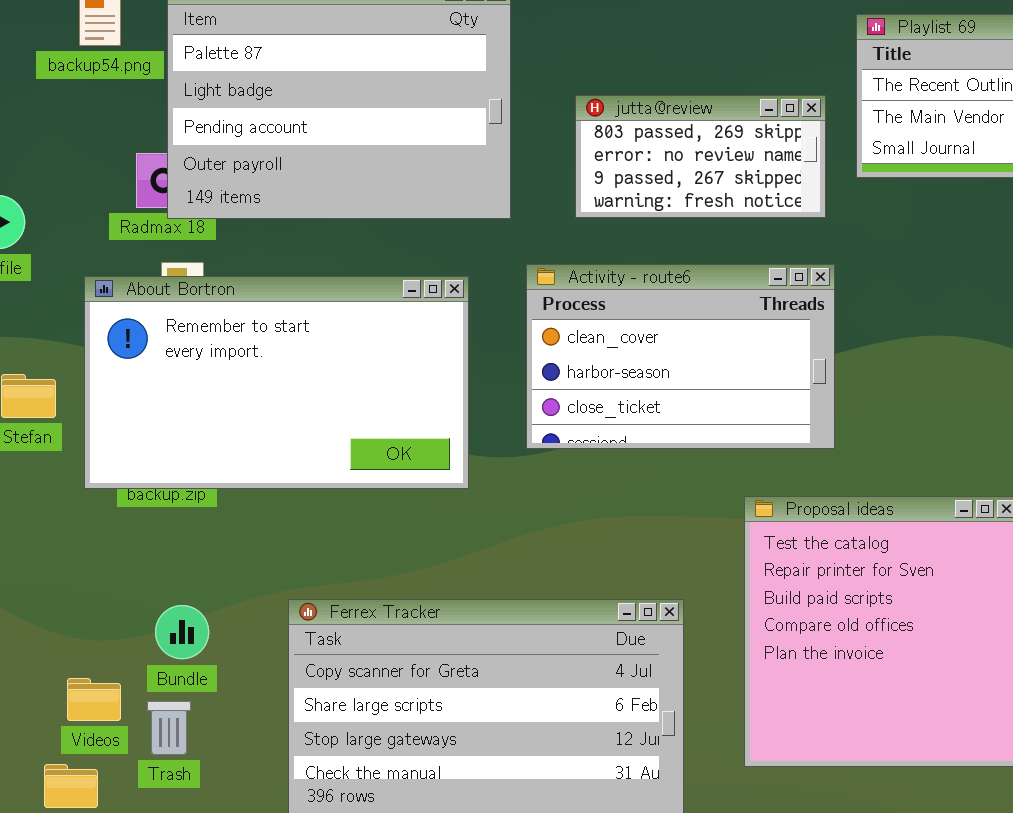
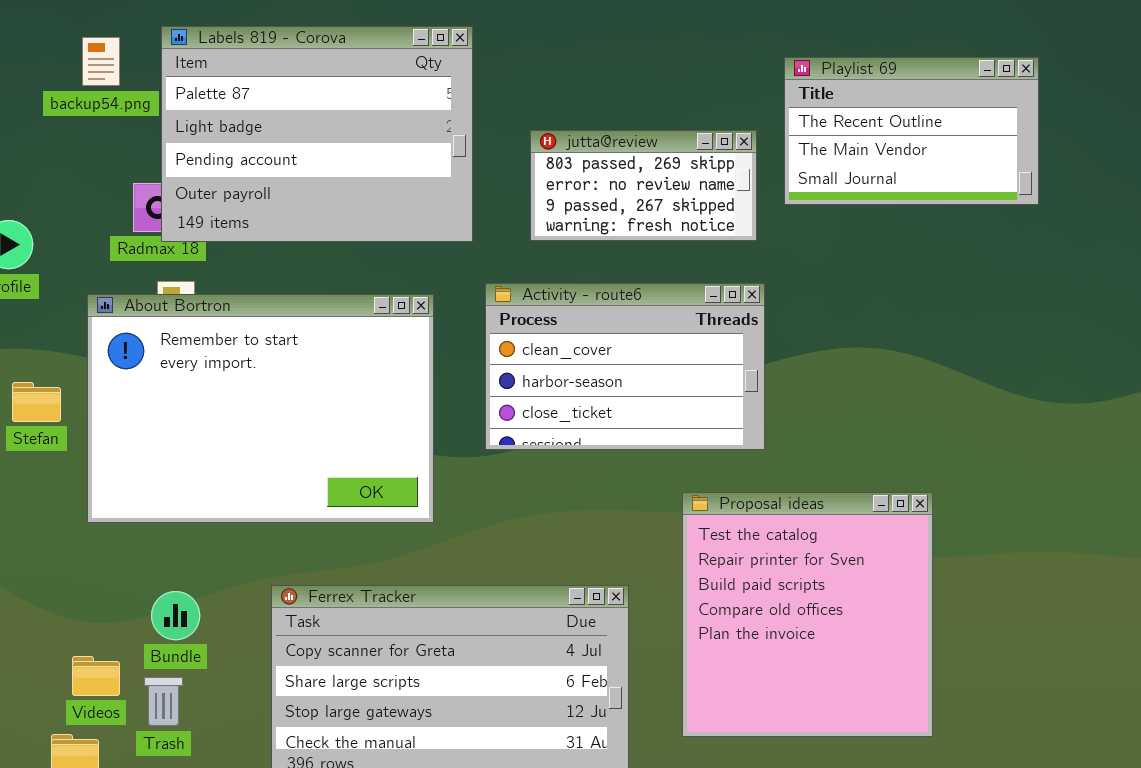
About Bortron: [84,276,469,489] -> [87,294,434,523], resized

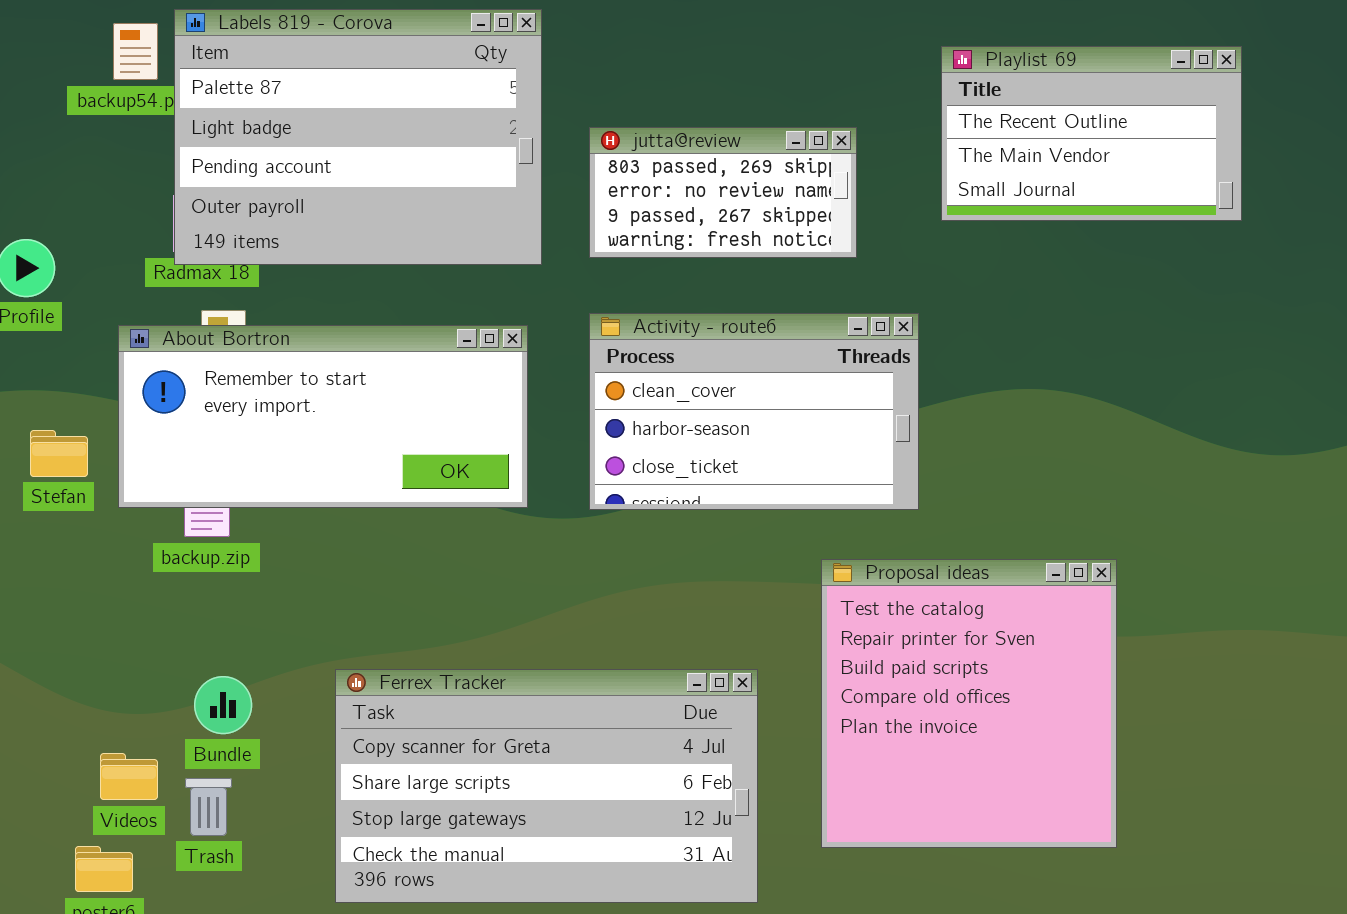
Labels 819 - Corova: [161,26,473,242] -> [174,9,542,265], moved
jutta@review: [530,130,757,241] -> [589,127,857,258], moved
About Bortron: [87,294,434,523] -> [118,325,528,508], resized

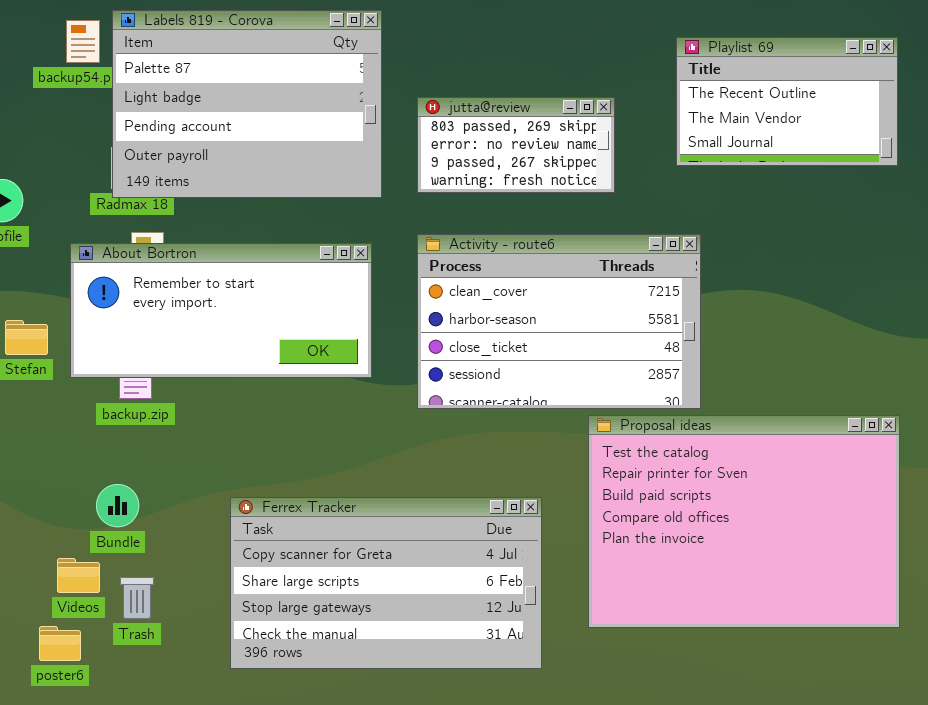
Activity - route6: [589,313,919,510] -> [417,234,701,409], resized
Proposal ideas: [821,559,1117,848] -> [588,415,900,628], resized
Bundle: [194,676,252,734] -> [96,484,139,527], moved

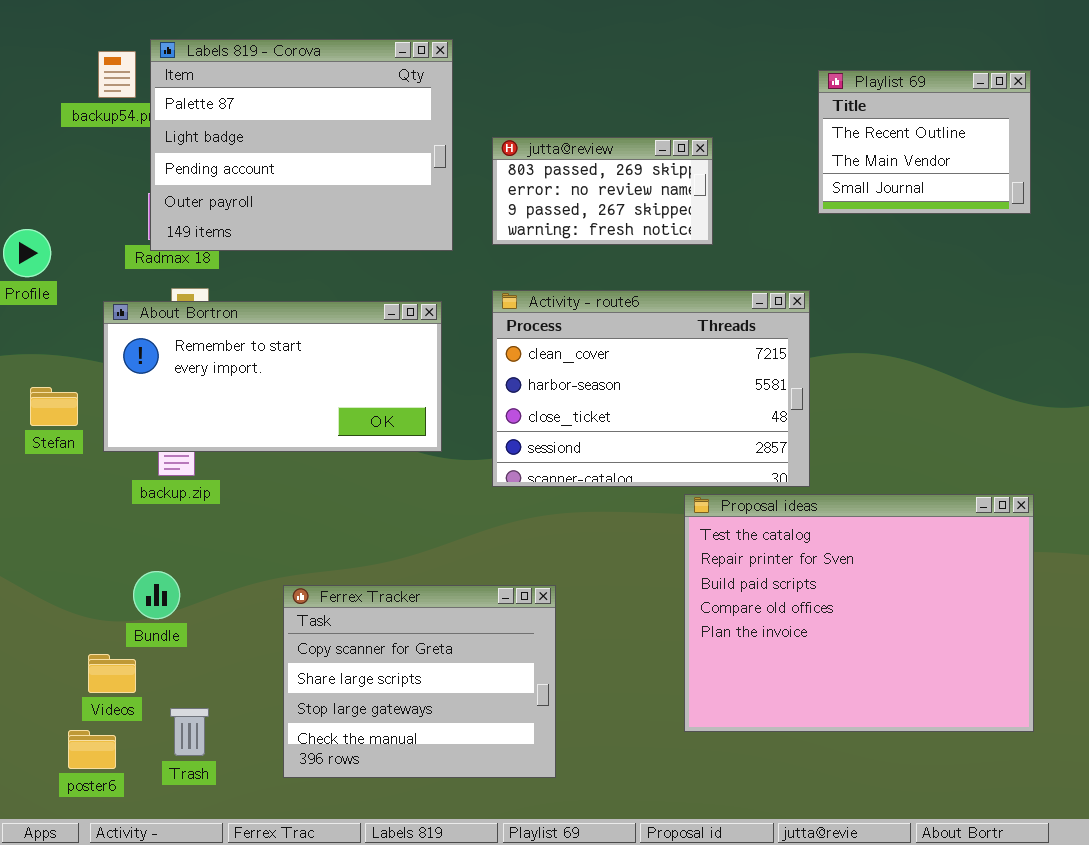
Playlist 69: [676,37,898,166] -> [818,70,1031,214], resized
Ferrex Tracker: [230,497,542,669] -> [283,585,556,778], resized
Trash: [120,577,154,619] -> [170,708,209,756], moved

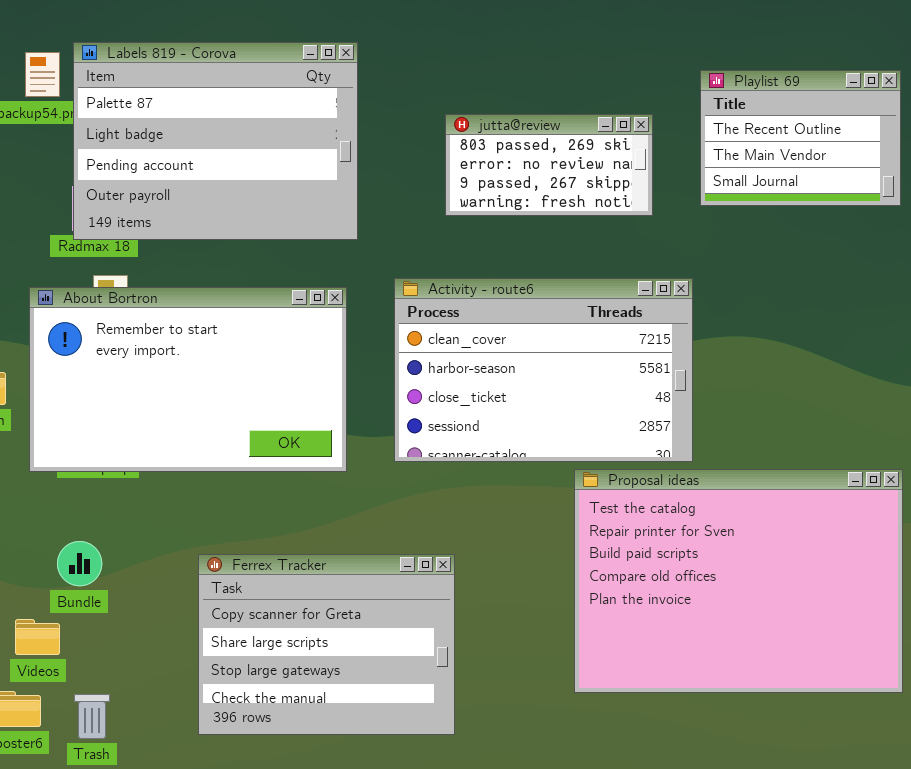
jutta@review: [492,137,713,245] -> [445,114,653,216], moved
About Bortron: [103,301,442,452] -> [29,287,347,472], resized
Trash: [170,708,209,756] -> [74,694,110,739], moved

